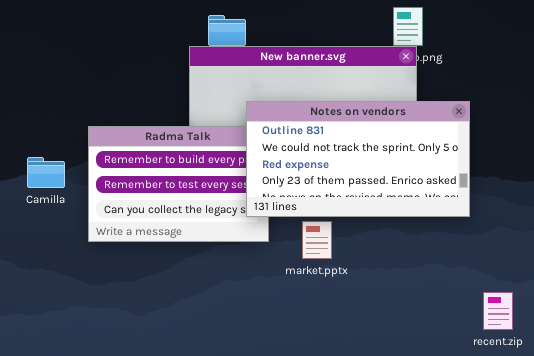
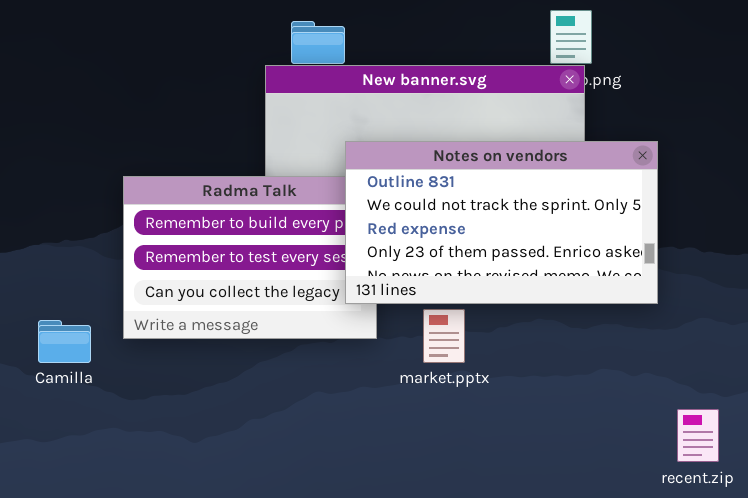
Camilla: [27,157,65,188] -> [38,320,91,363], moved

